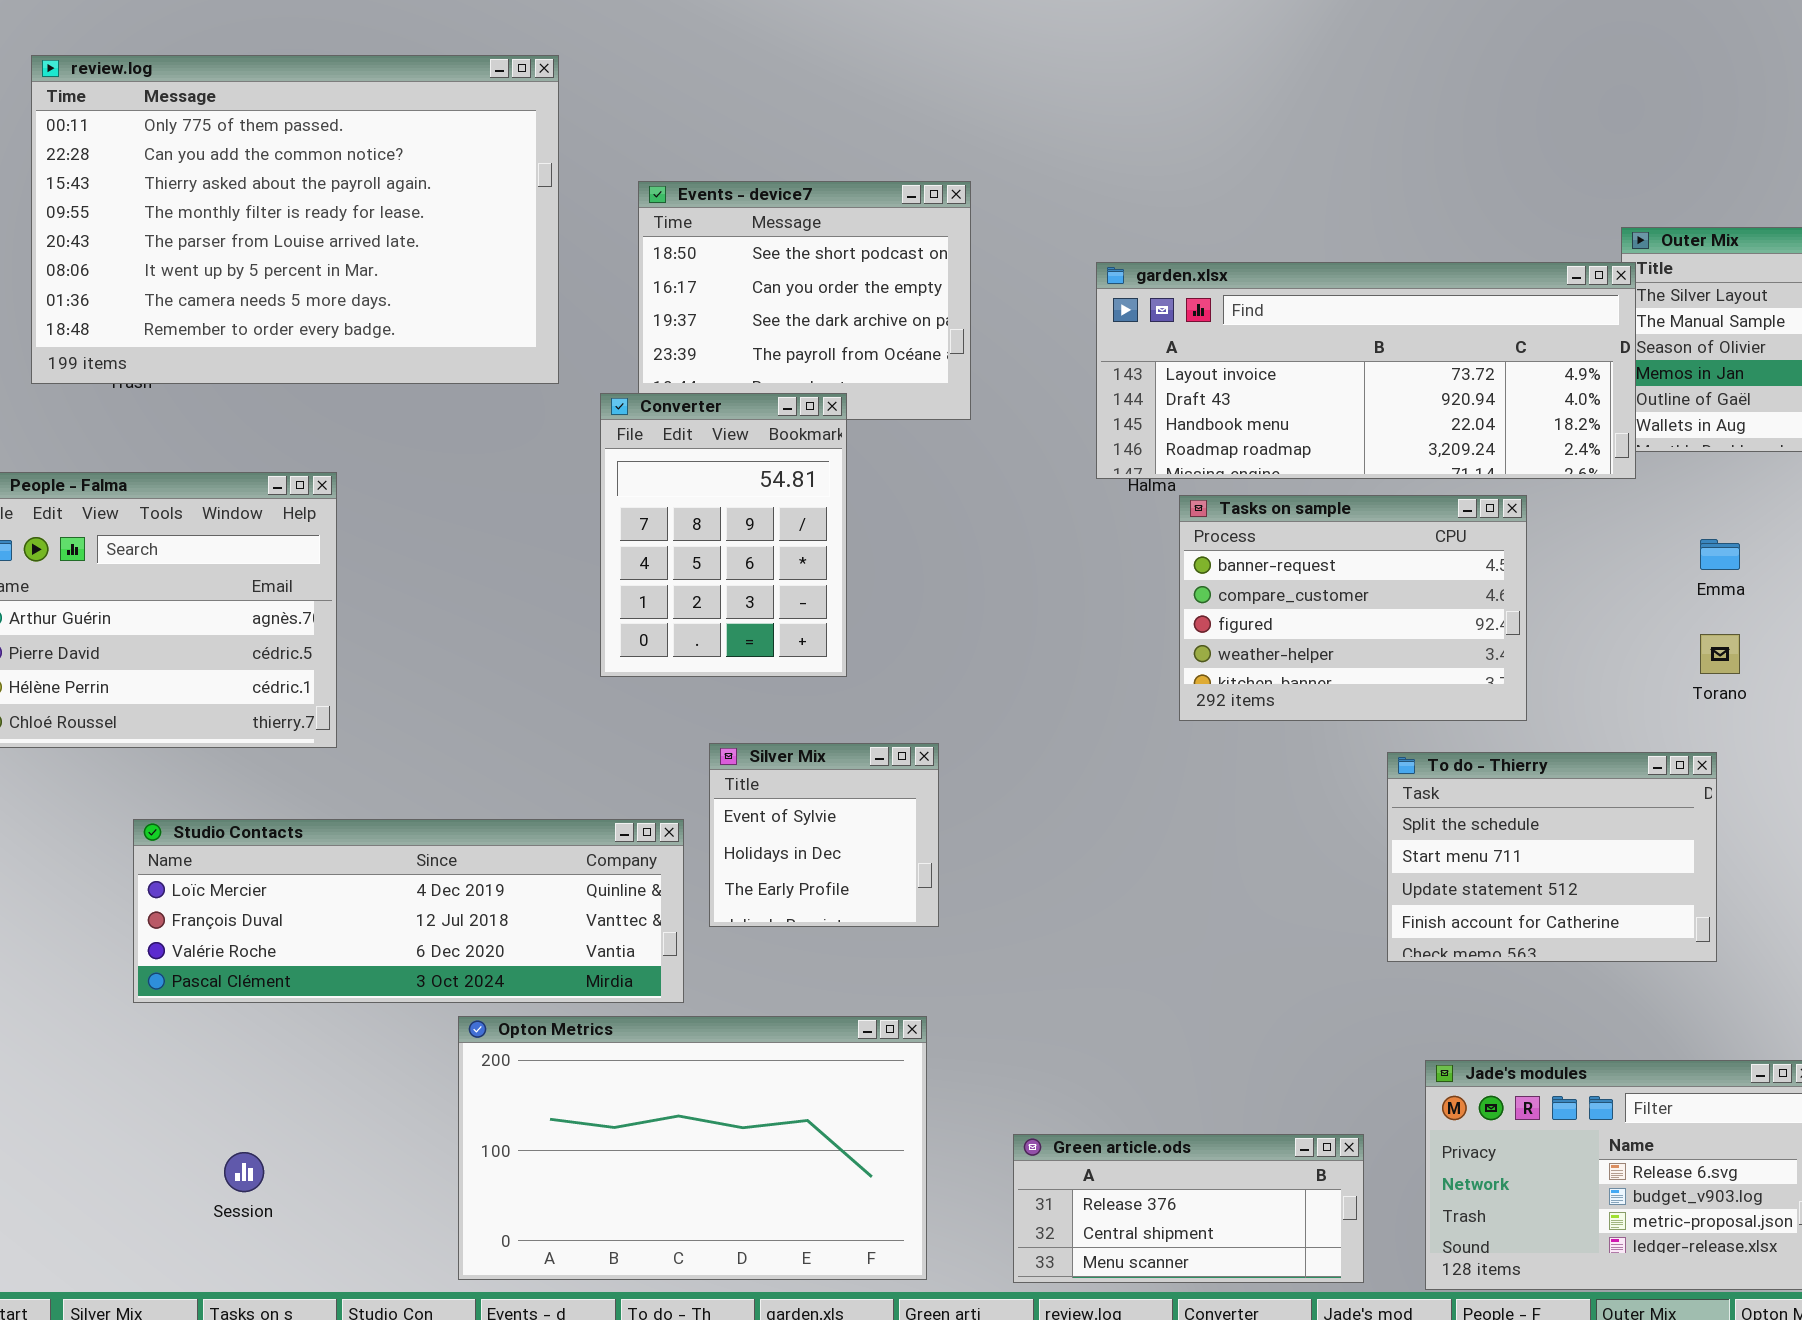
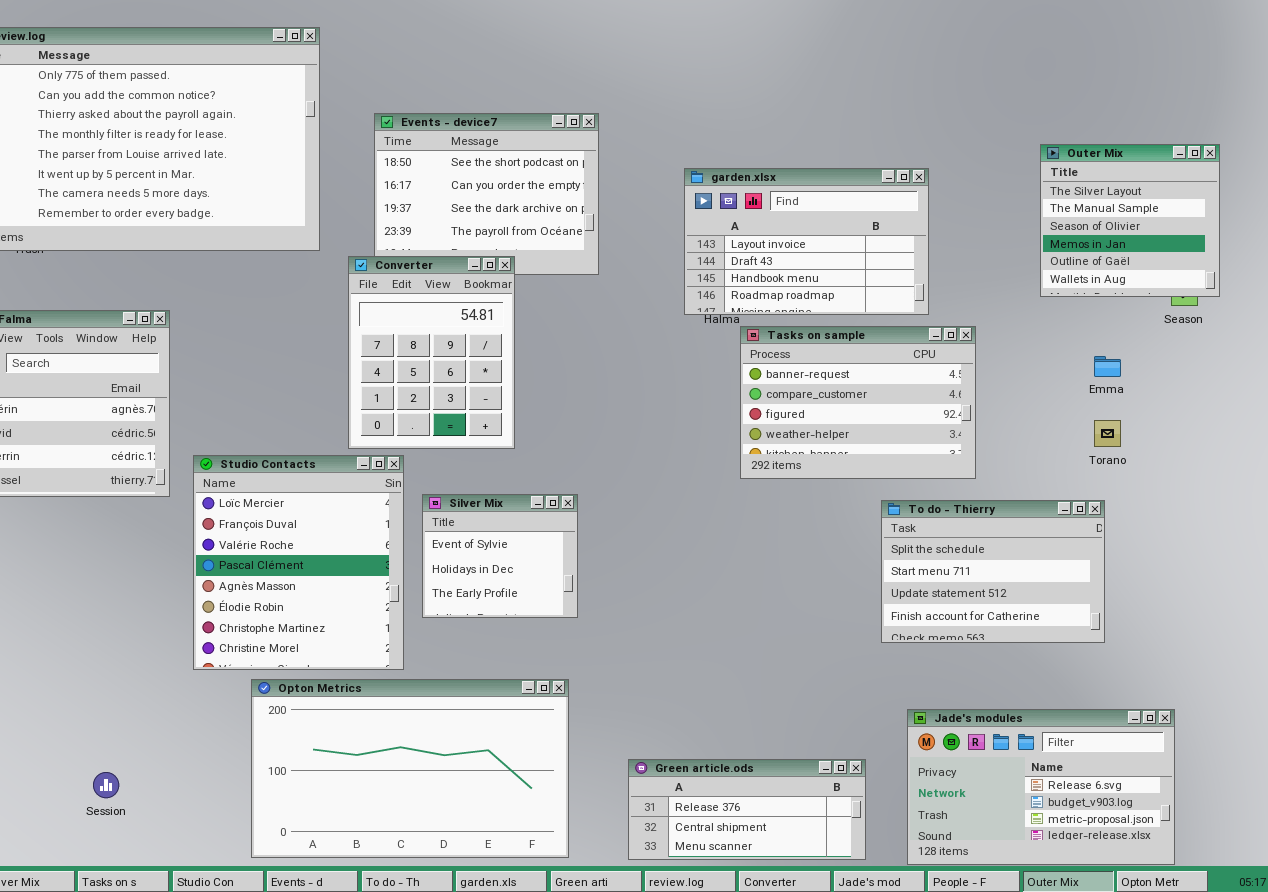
garden.xlsx: [1096,262,1636,479] -> [684,168,929,315], resized
Studio Contacts: [133,819,684,1003] -> [193,455,404,670], resized

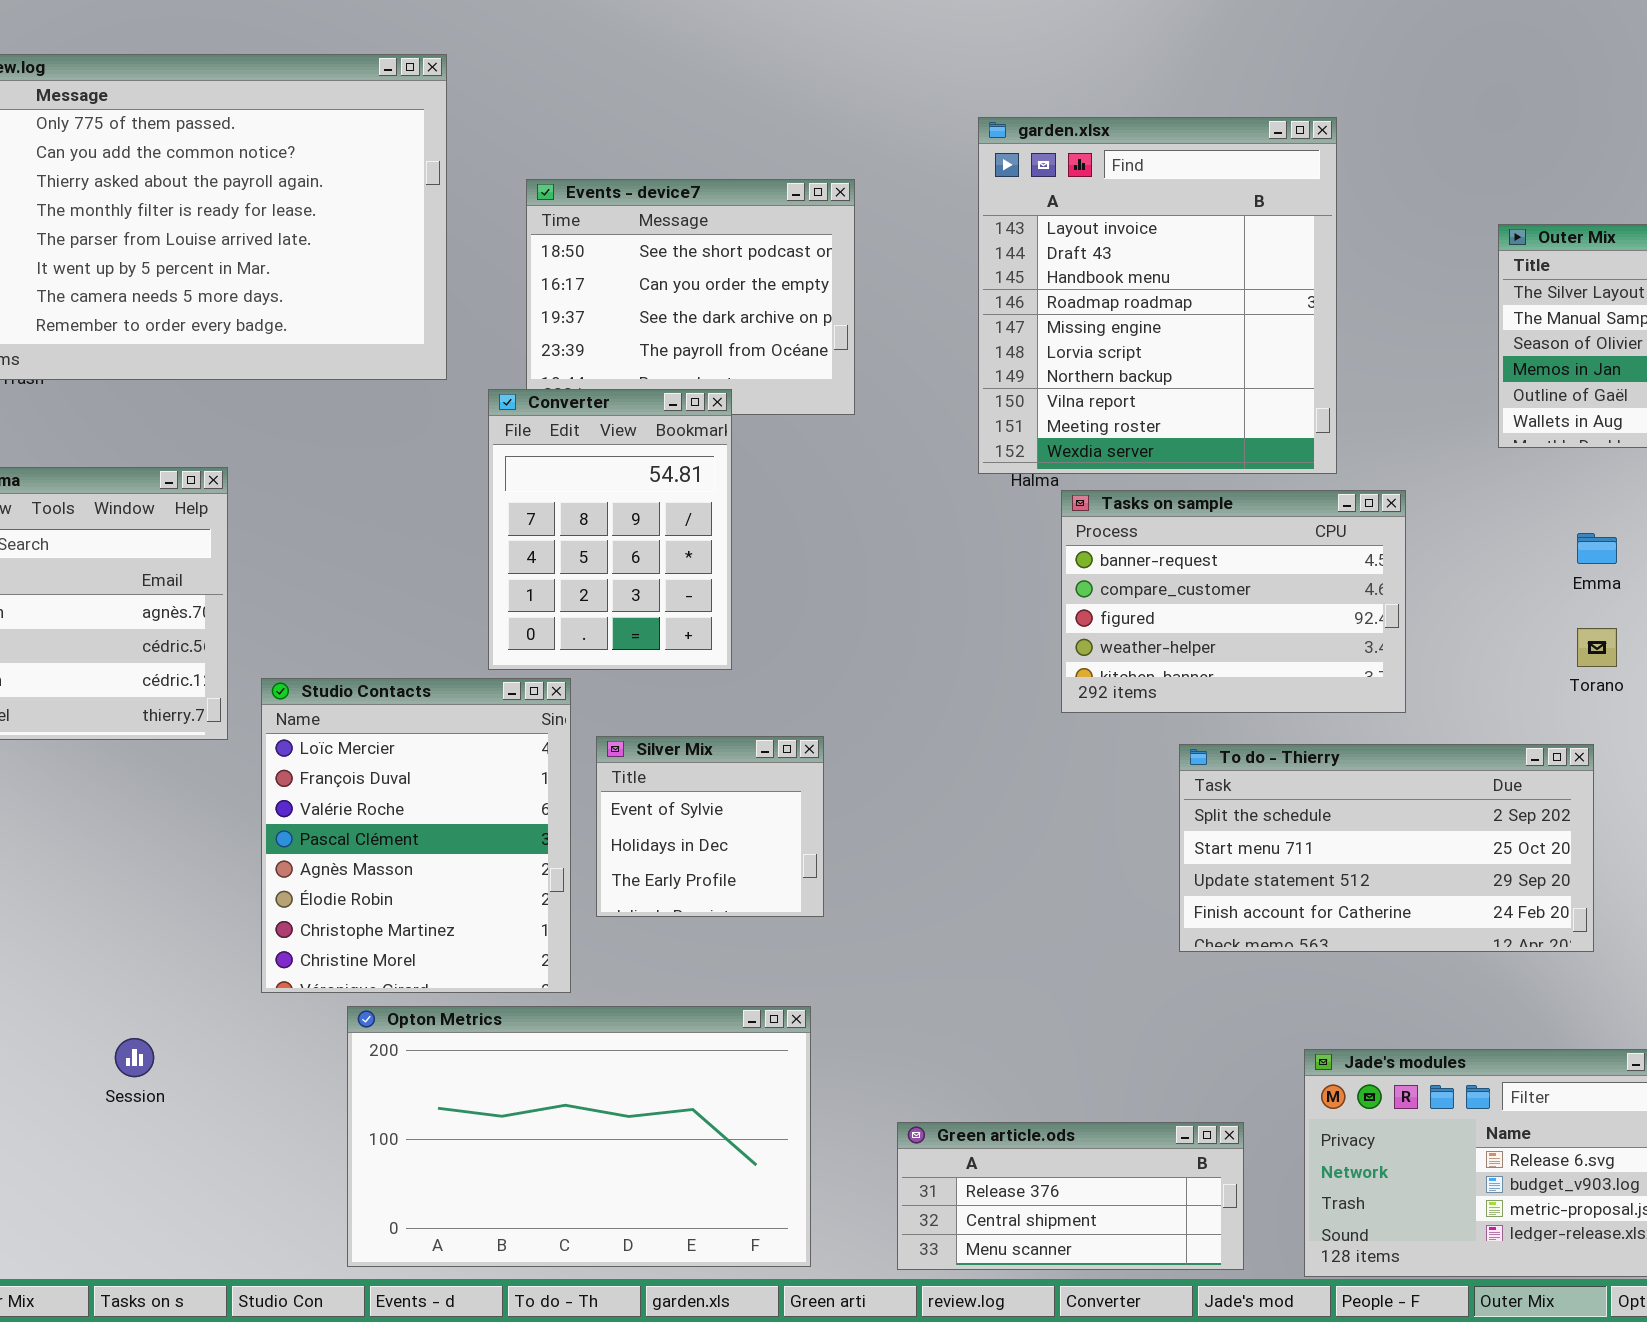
garden.xlsx: [684,168,929,315] -> [978,117,1337,474], resized
To do - Thierry: [881,500,1105,643] -> [1179,744,1594,952], resized
Session: [93,772,119,798] -> [115,1038,154,1077], moved

